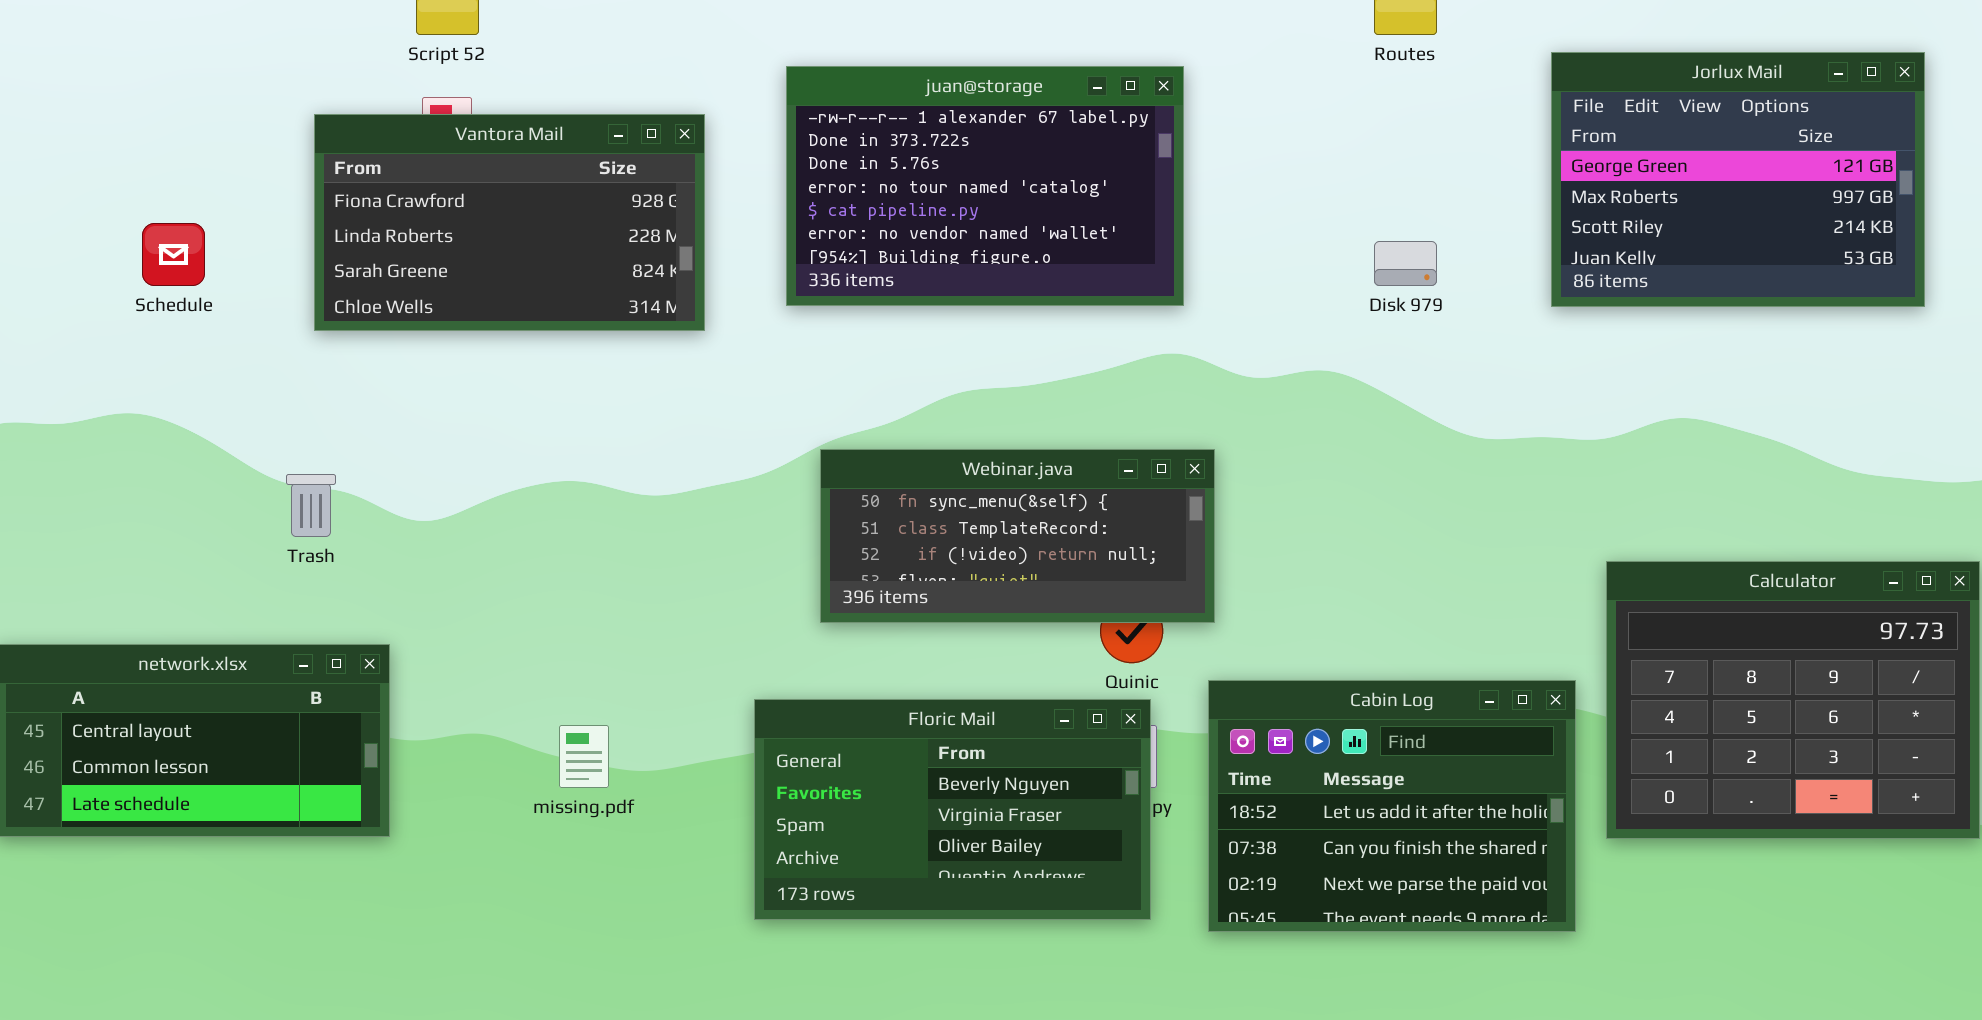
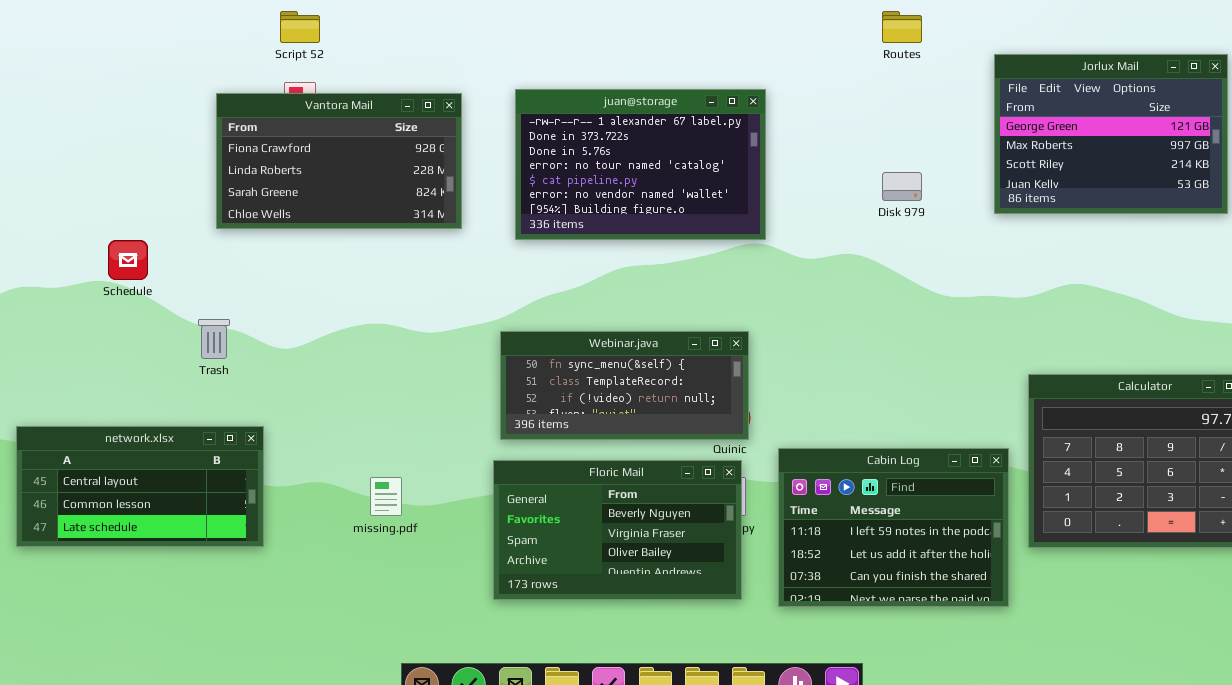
juan@storage: [786,66,1184,306] -> [515,89,766,240], moved
Schedule: [142,223,205,286] -> [108,240,148,280], moved
Webinar.java: [820,449,1215,623] -> [500,331,749,440], moved
Cabin Log: [1208,680,1576,932] -> [778,448,1009,607], scrolled up 1 row

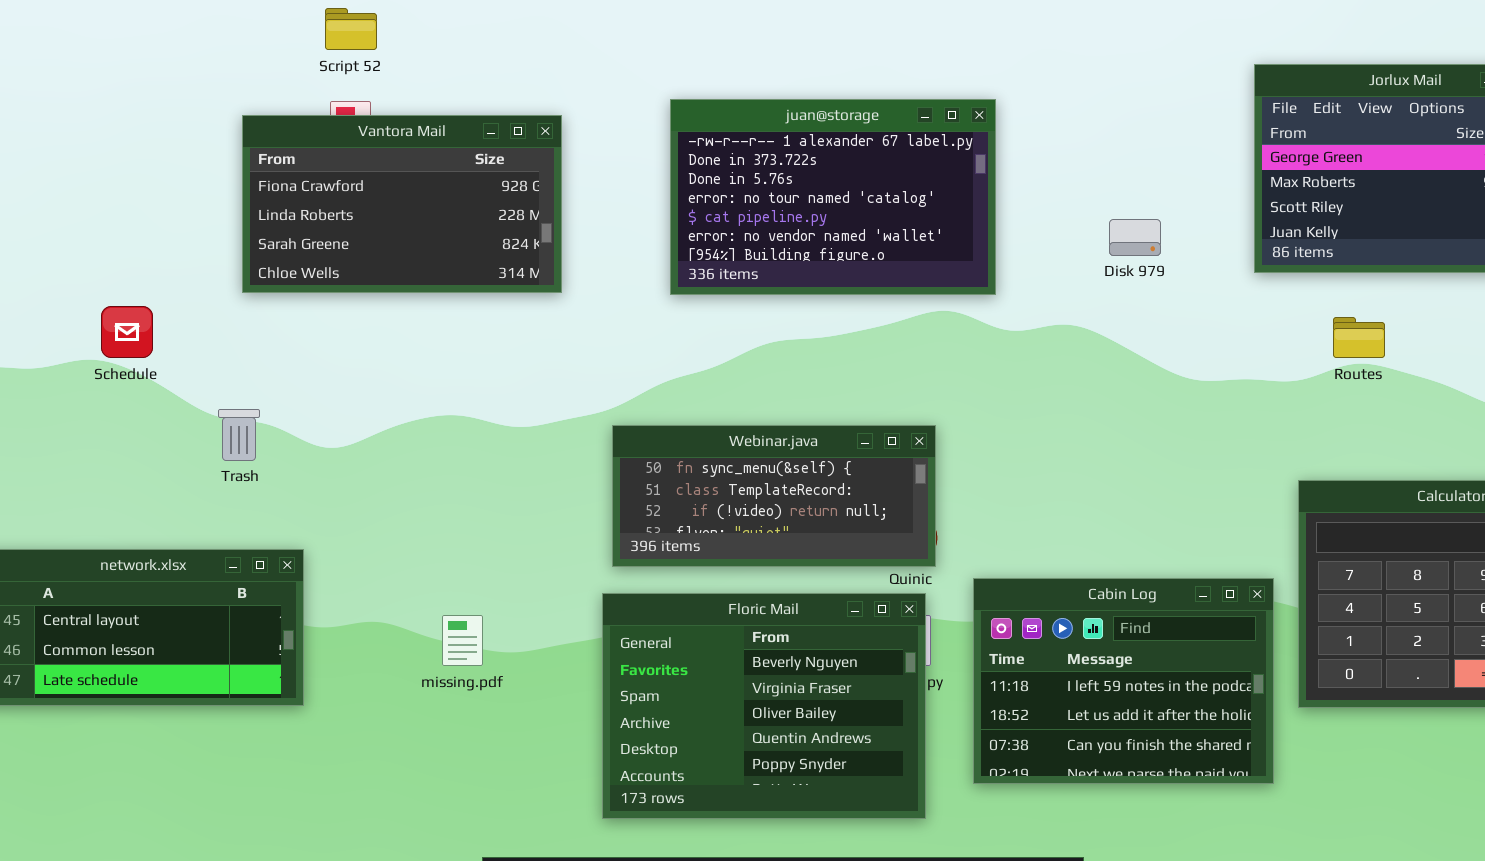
Routes: [882,11,922,43] -> [1333,317,1385,358], moved
juan@storage: [515,89,766,240] -> [670,99,996,295], moved
Floric Mail: [493,460,742,600] -> [602,593,926,819], resized

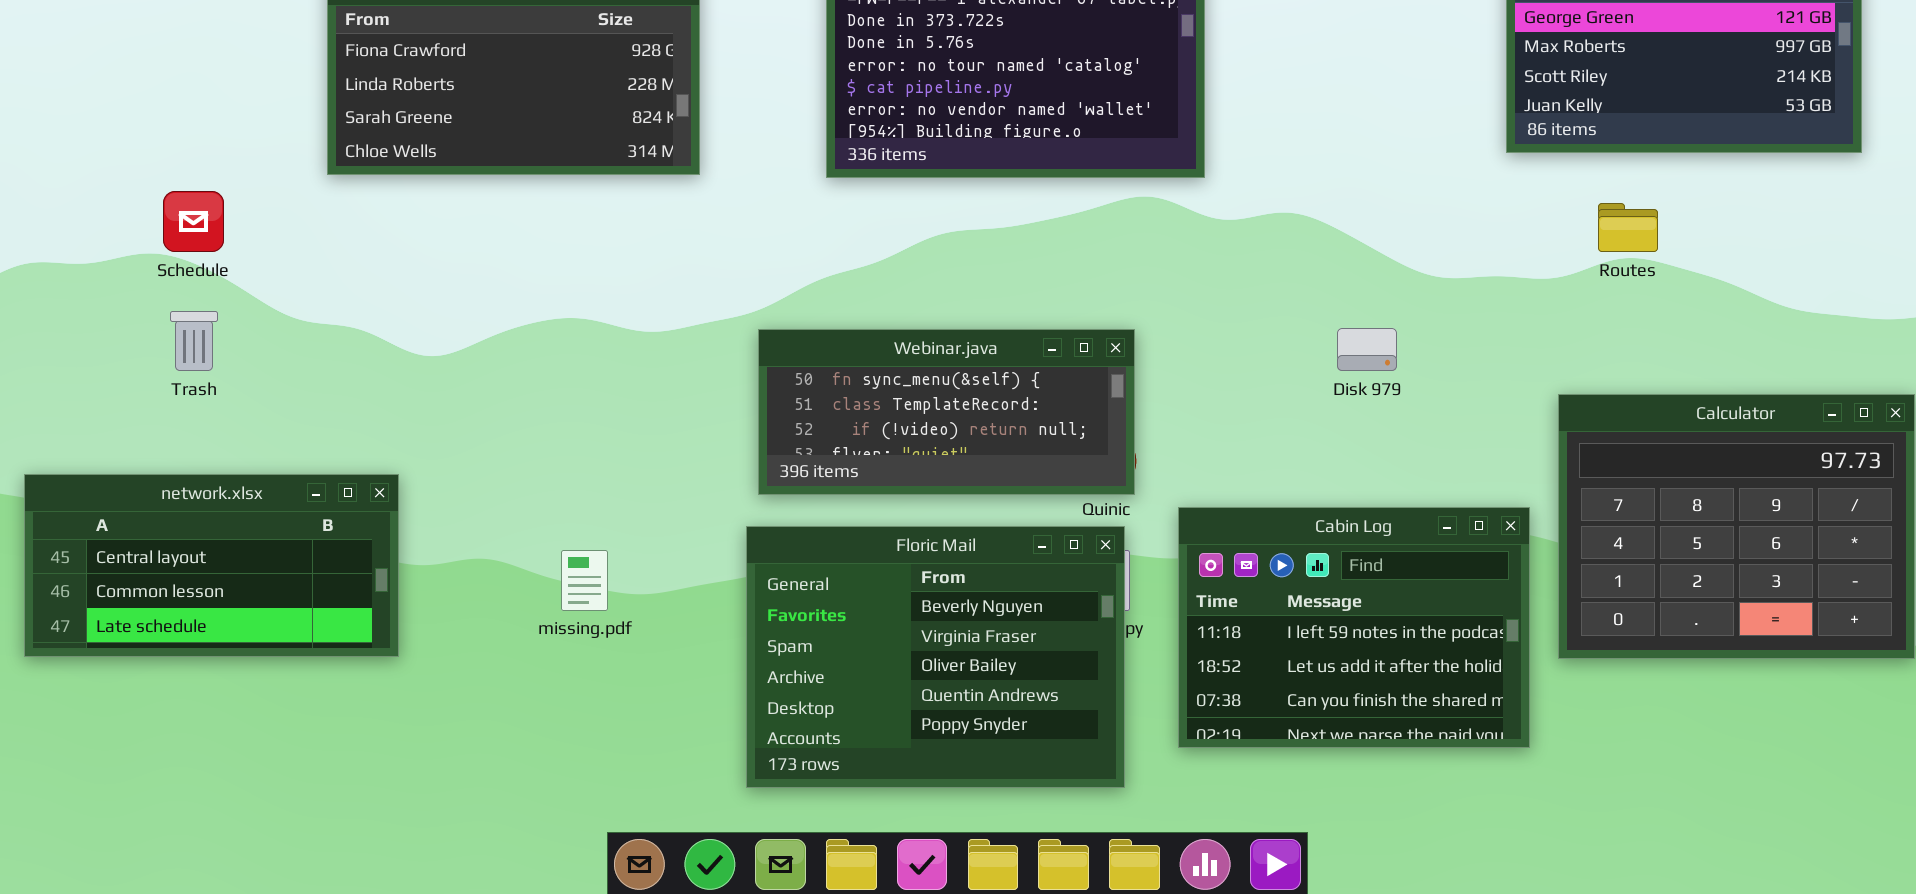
Disk 979: [1109,219,1161,256] -> [1337,328,1397,371], moved
Trash: [218,409,260,461] -> [170,311,218,371], moved

